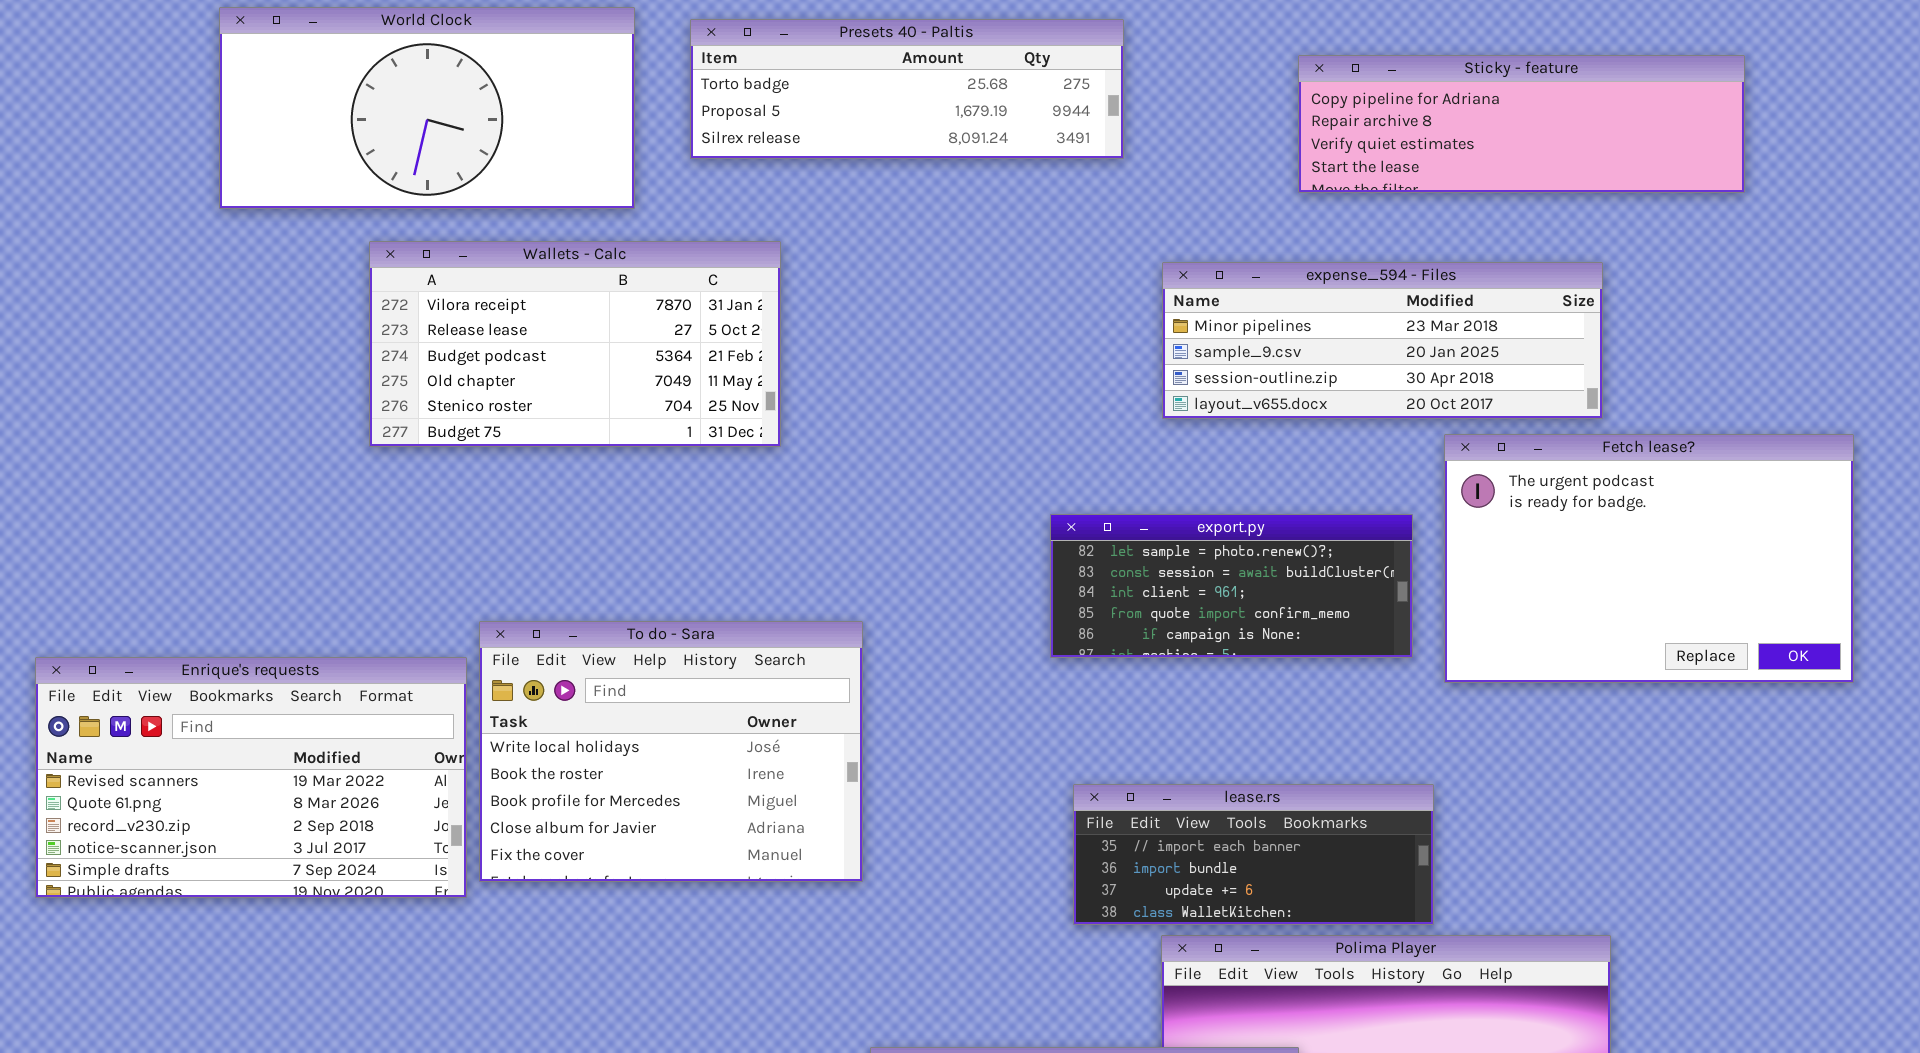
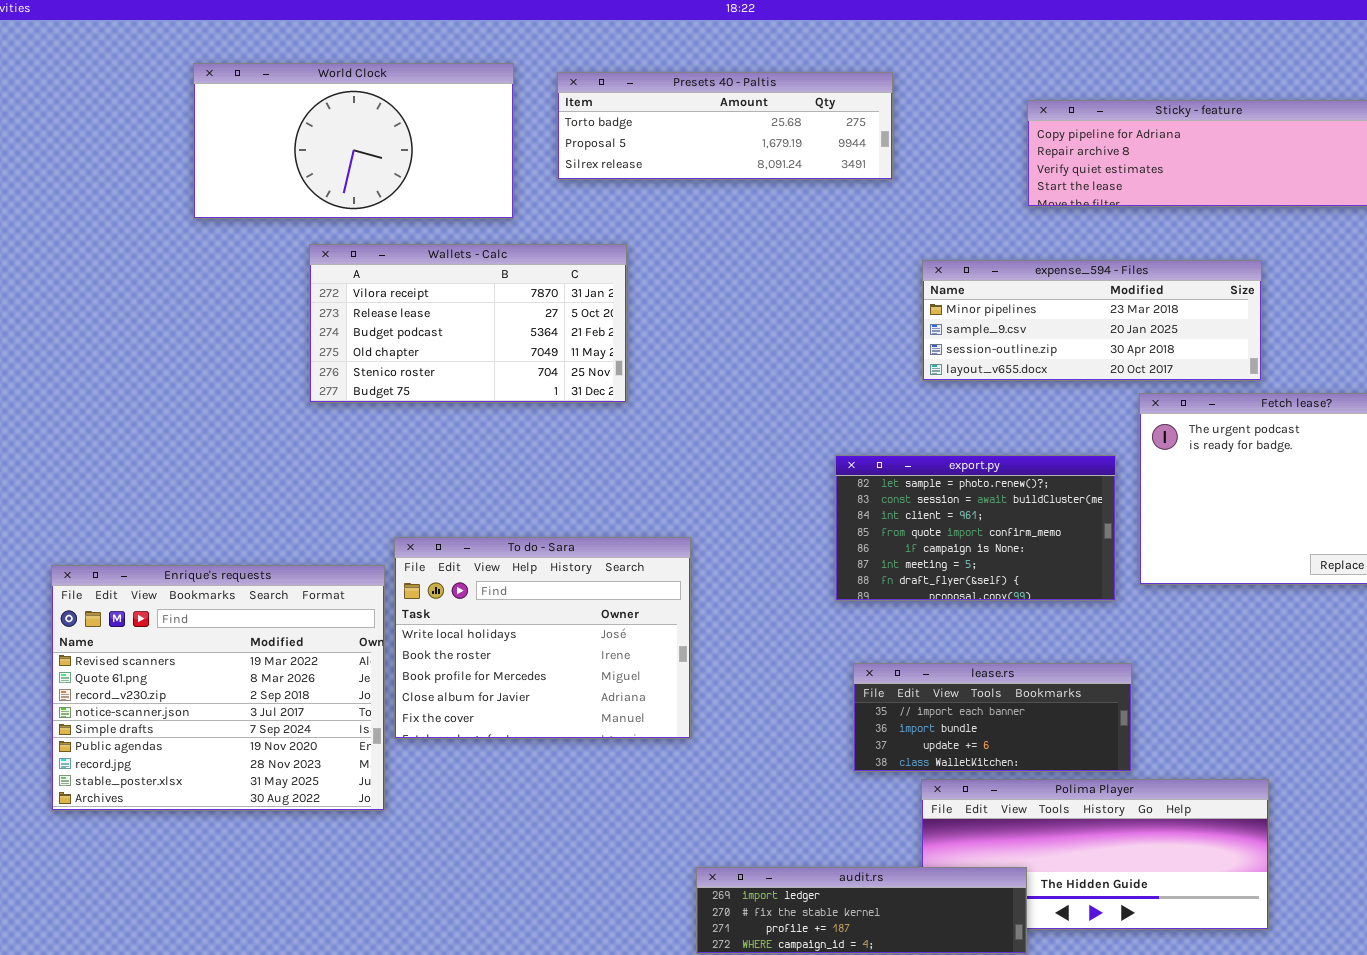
export.py: [1050,514,1413,658] -> [835,455,1116,601], resized
Enrique's requests: [35,657,467,898] -> [51,565,385,811], resized

